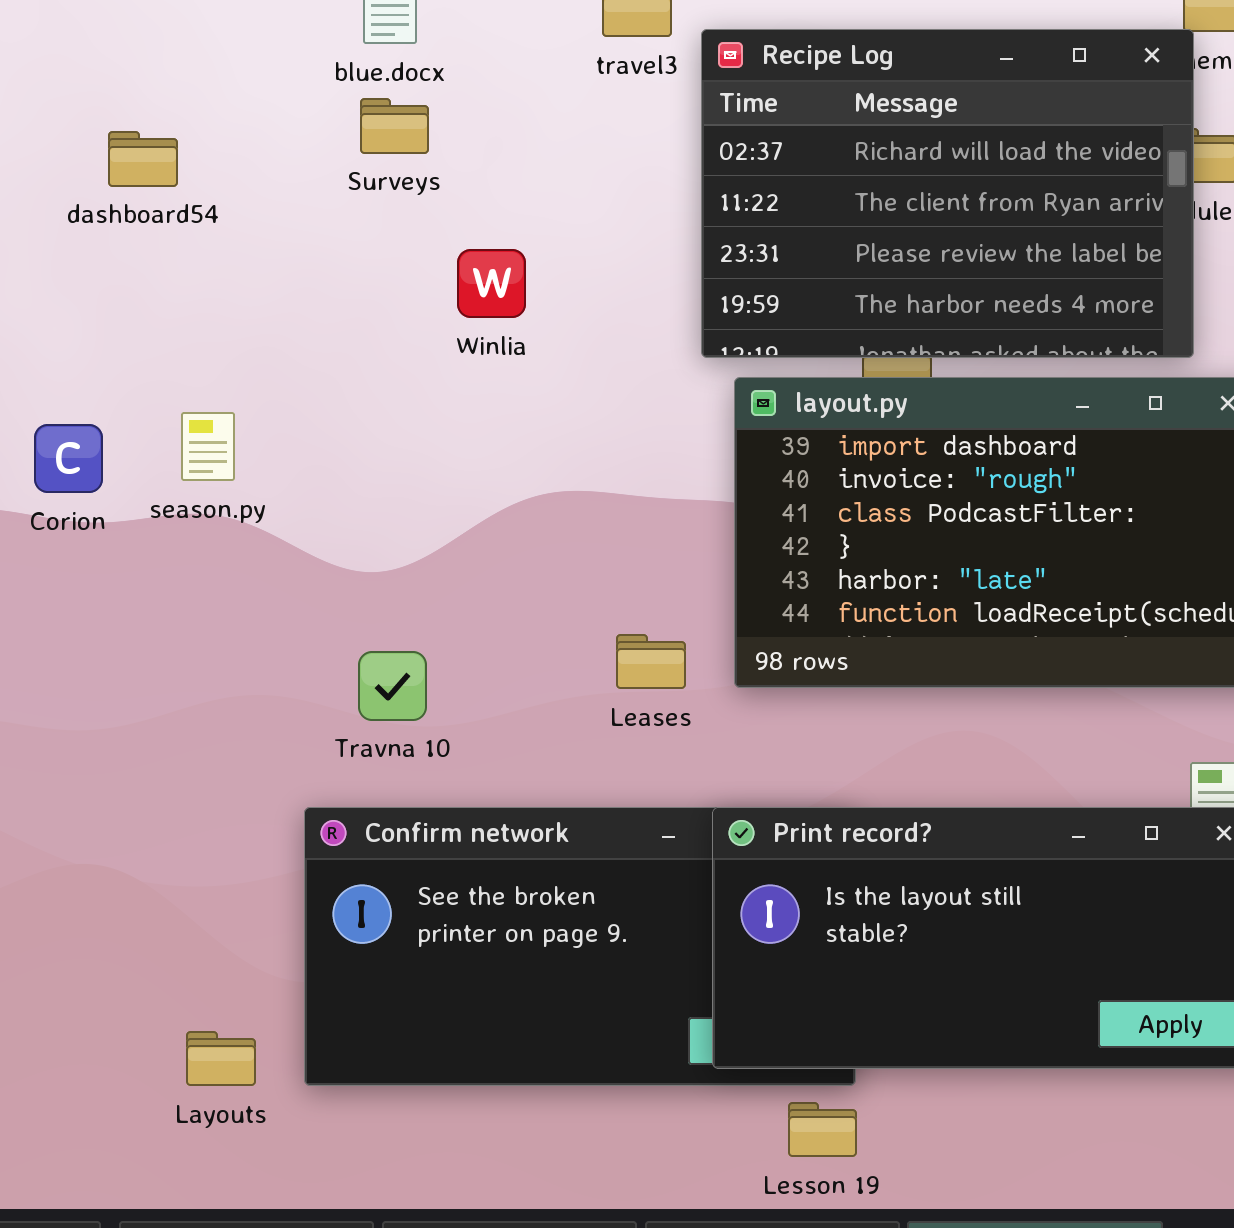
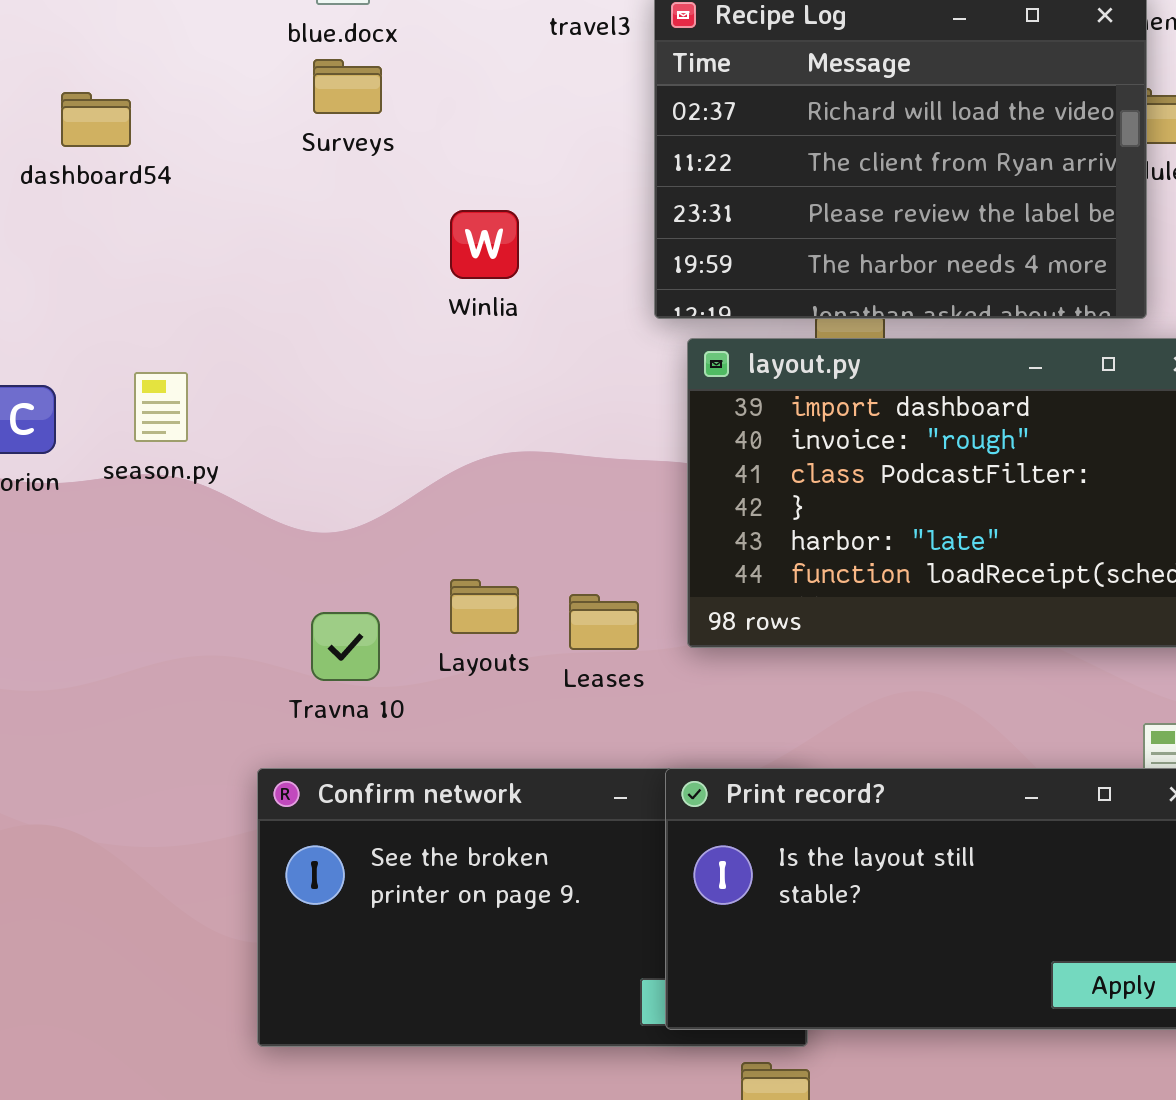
Winlia: [457,249,526,318] -> [450,210,519,279], moved
Layouts: [186,1031,256,1086] -> [450,579,519,634], moved

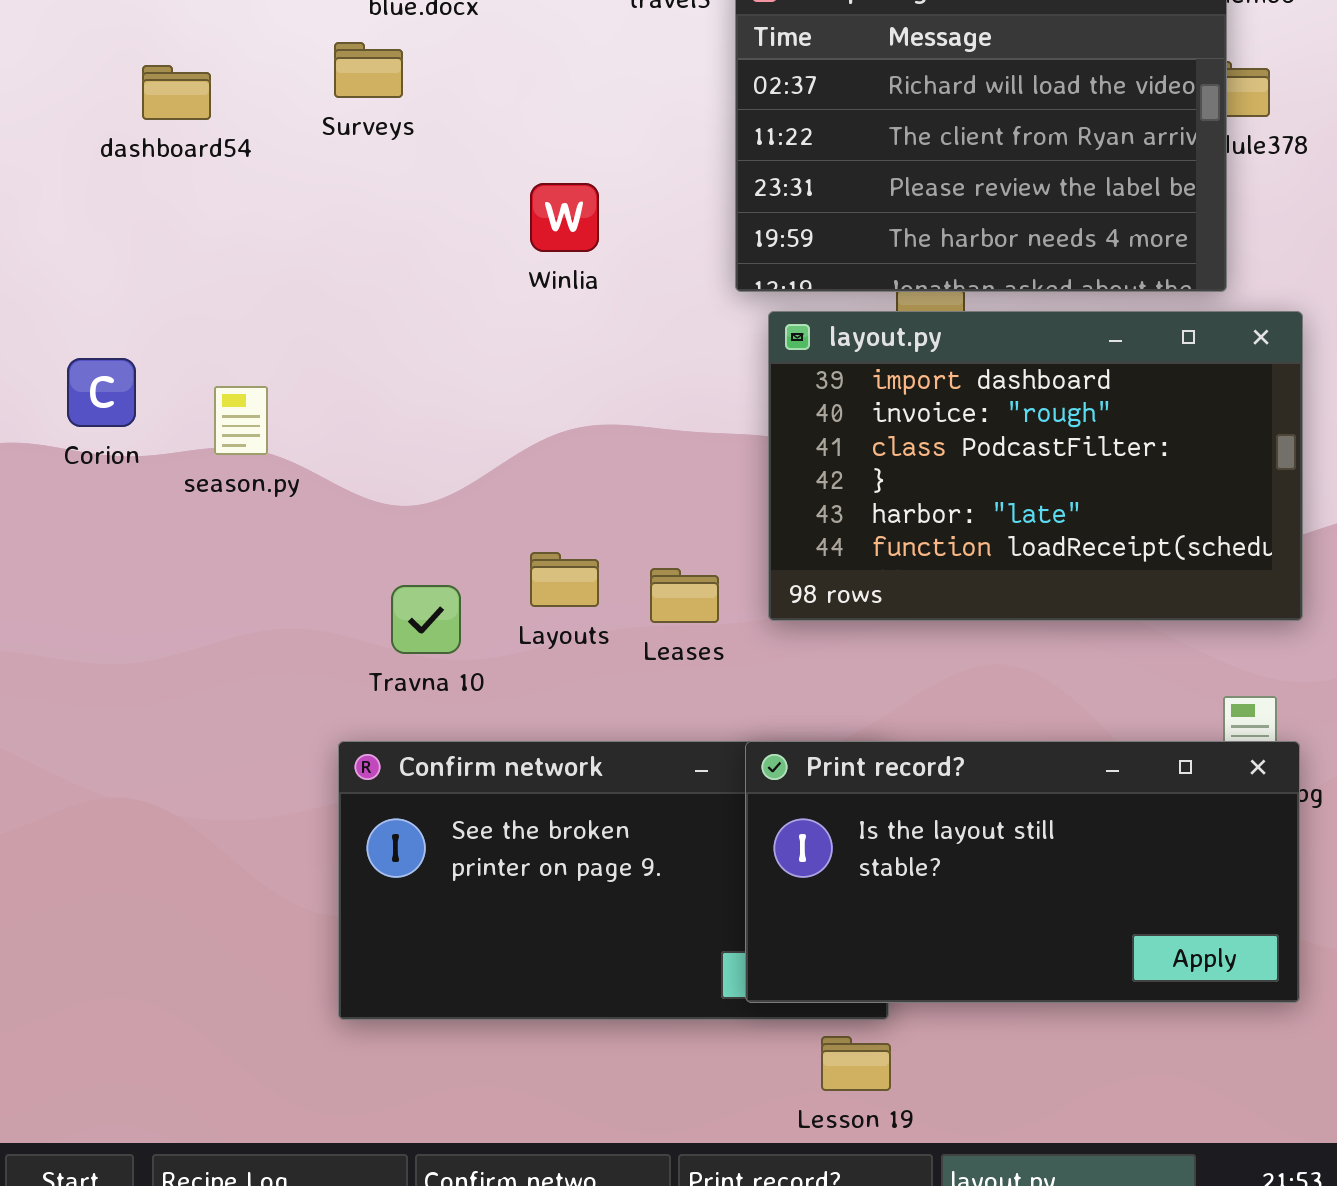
Surveys: [313,59,382,114] -> [334,42,403,98], moved
season.py: [134,372,188,442] -> [214,386,268,455], moved

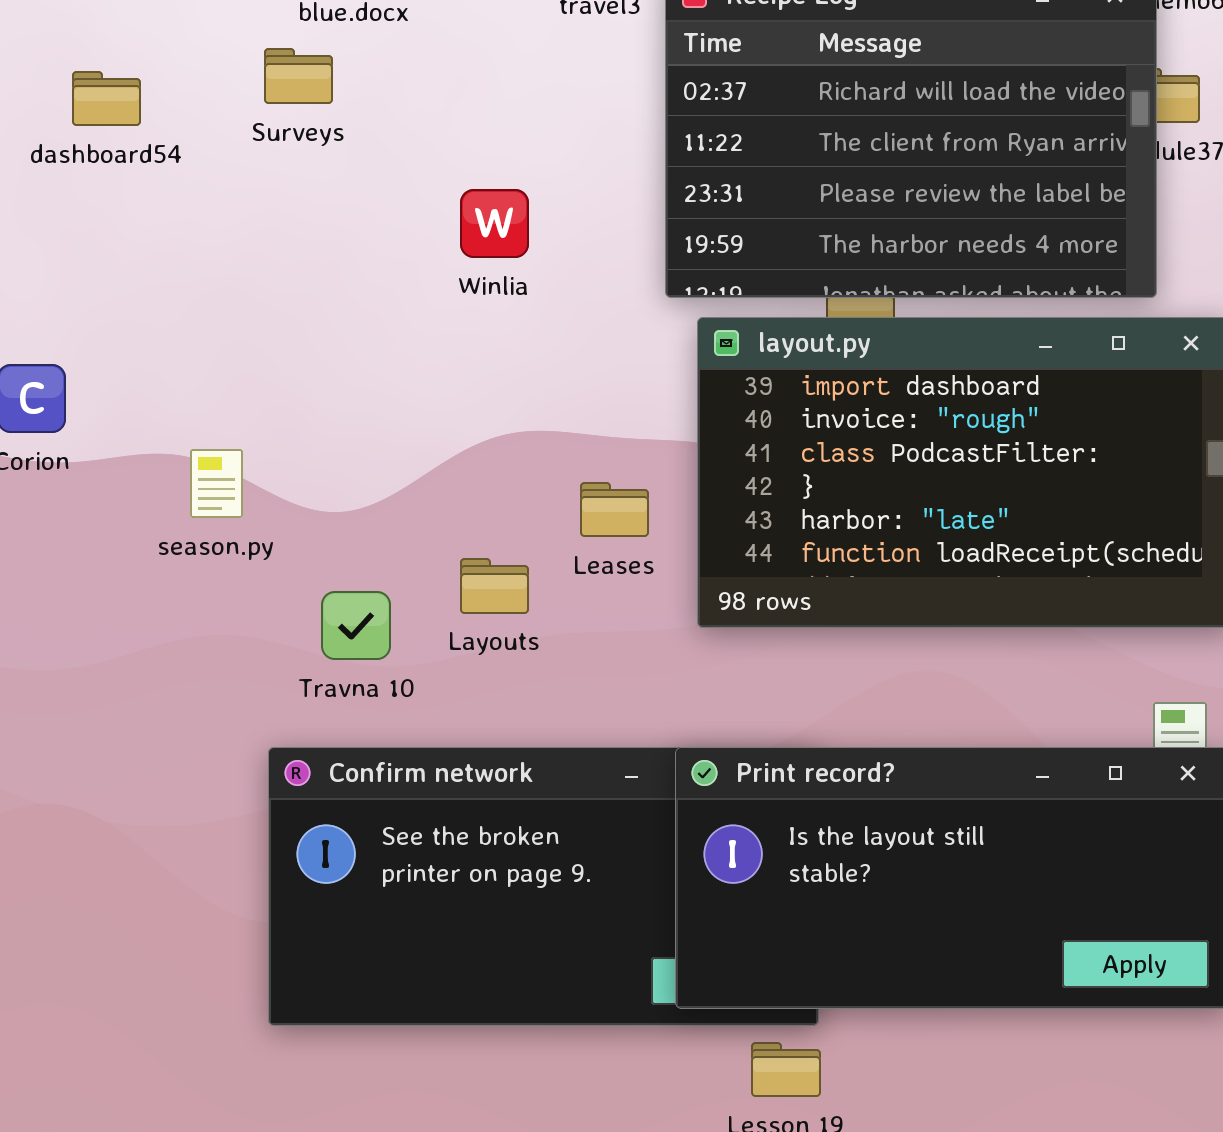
season.py: [214,386,268,455] -> [190,449,243,518], moved
Leases: [650,568,719,623] -> [580,482,649,537], moved

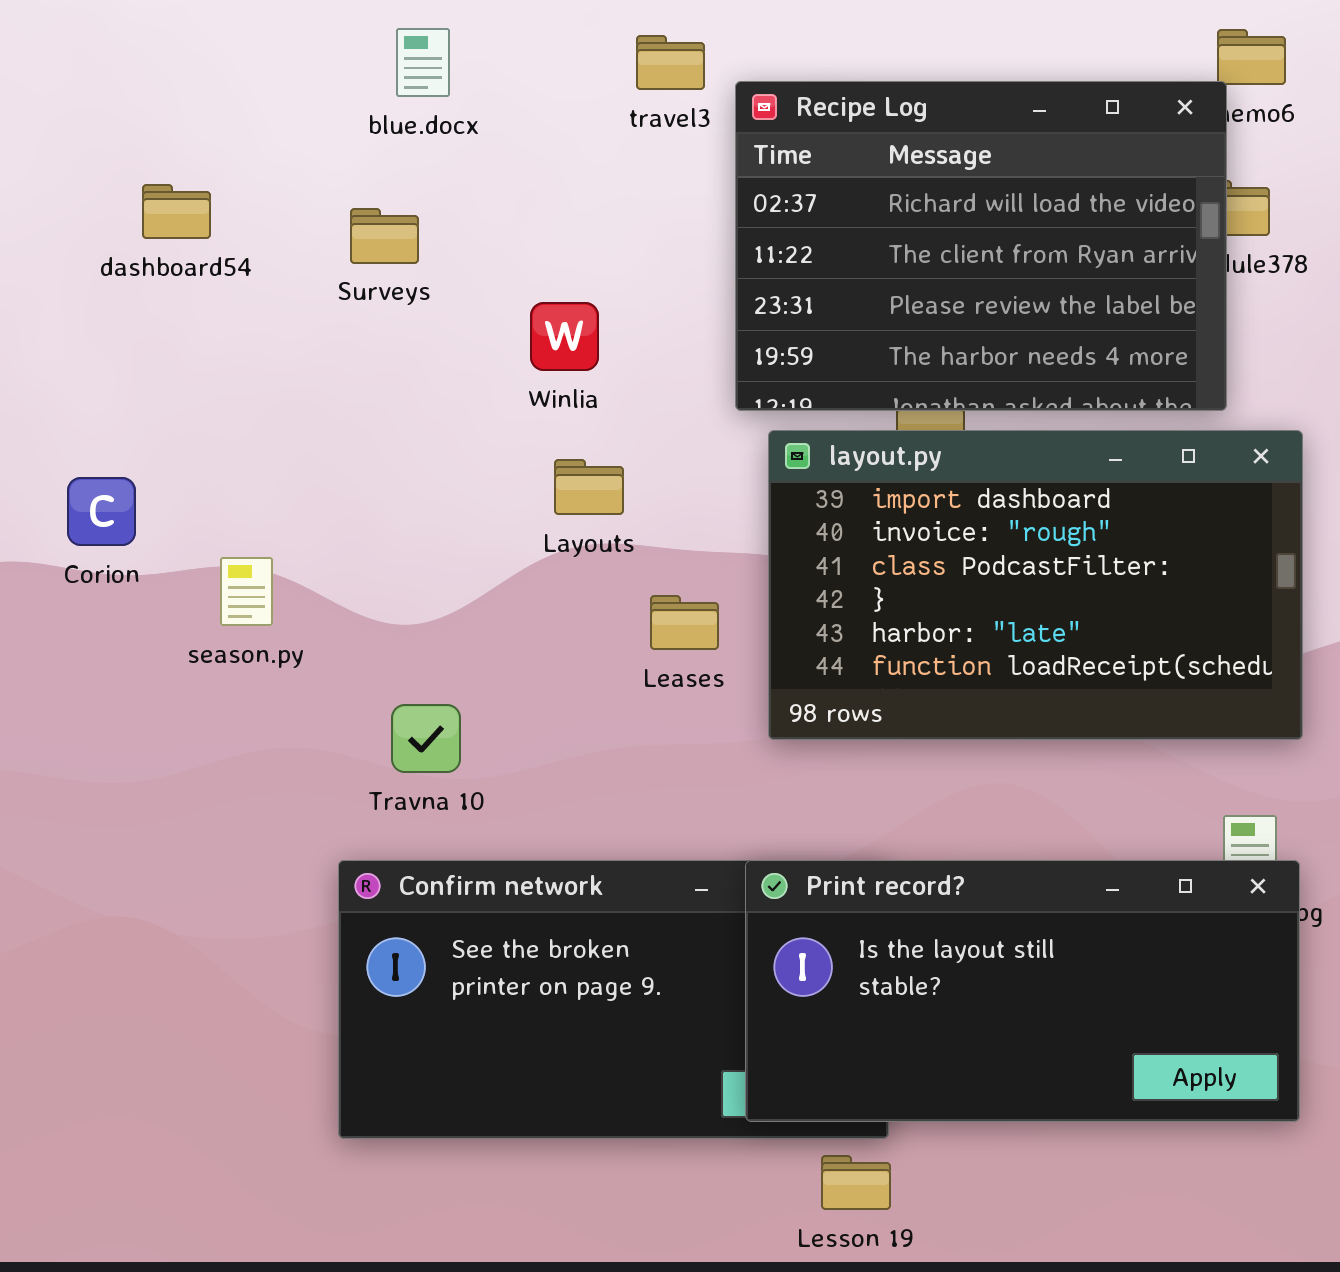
Surveys: [264,48,333,104] -> [350,208,419,264], moved
season.py: [190,449,243,518] -> [220,557,273,626], moved
Layouts: [460,558,529,614] -> [554,459,624,515], moved

